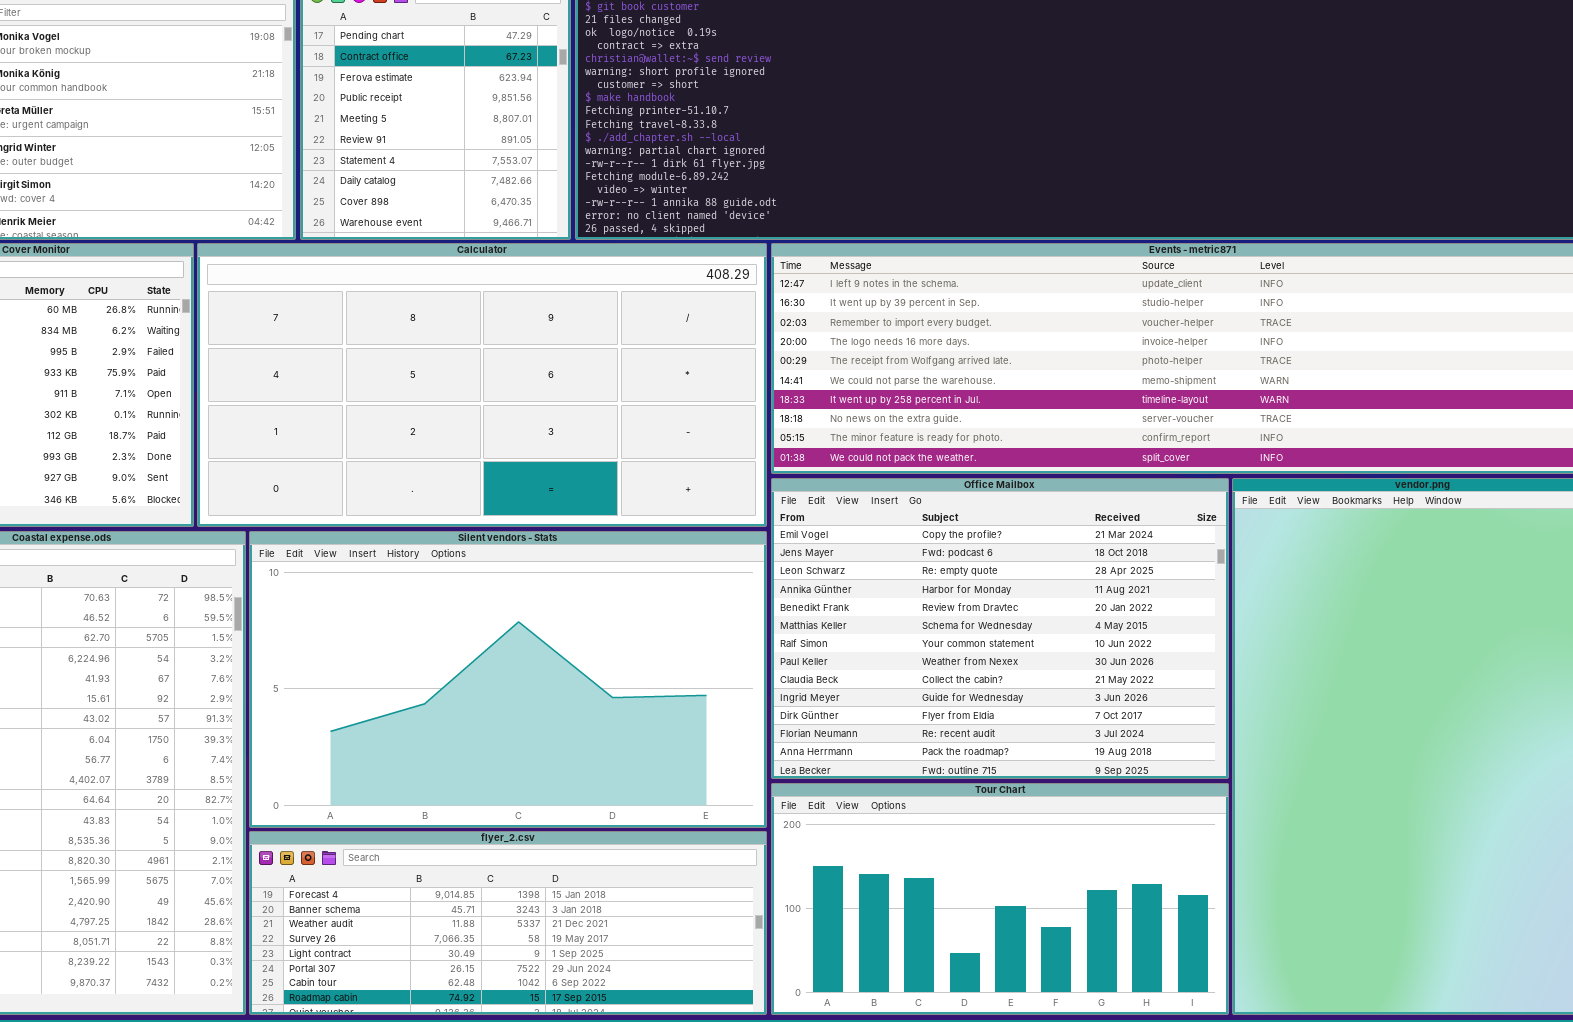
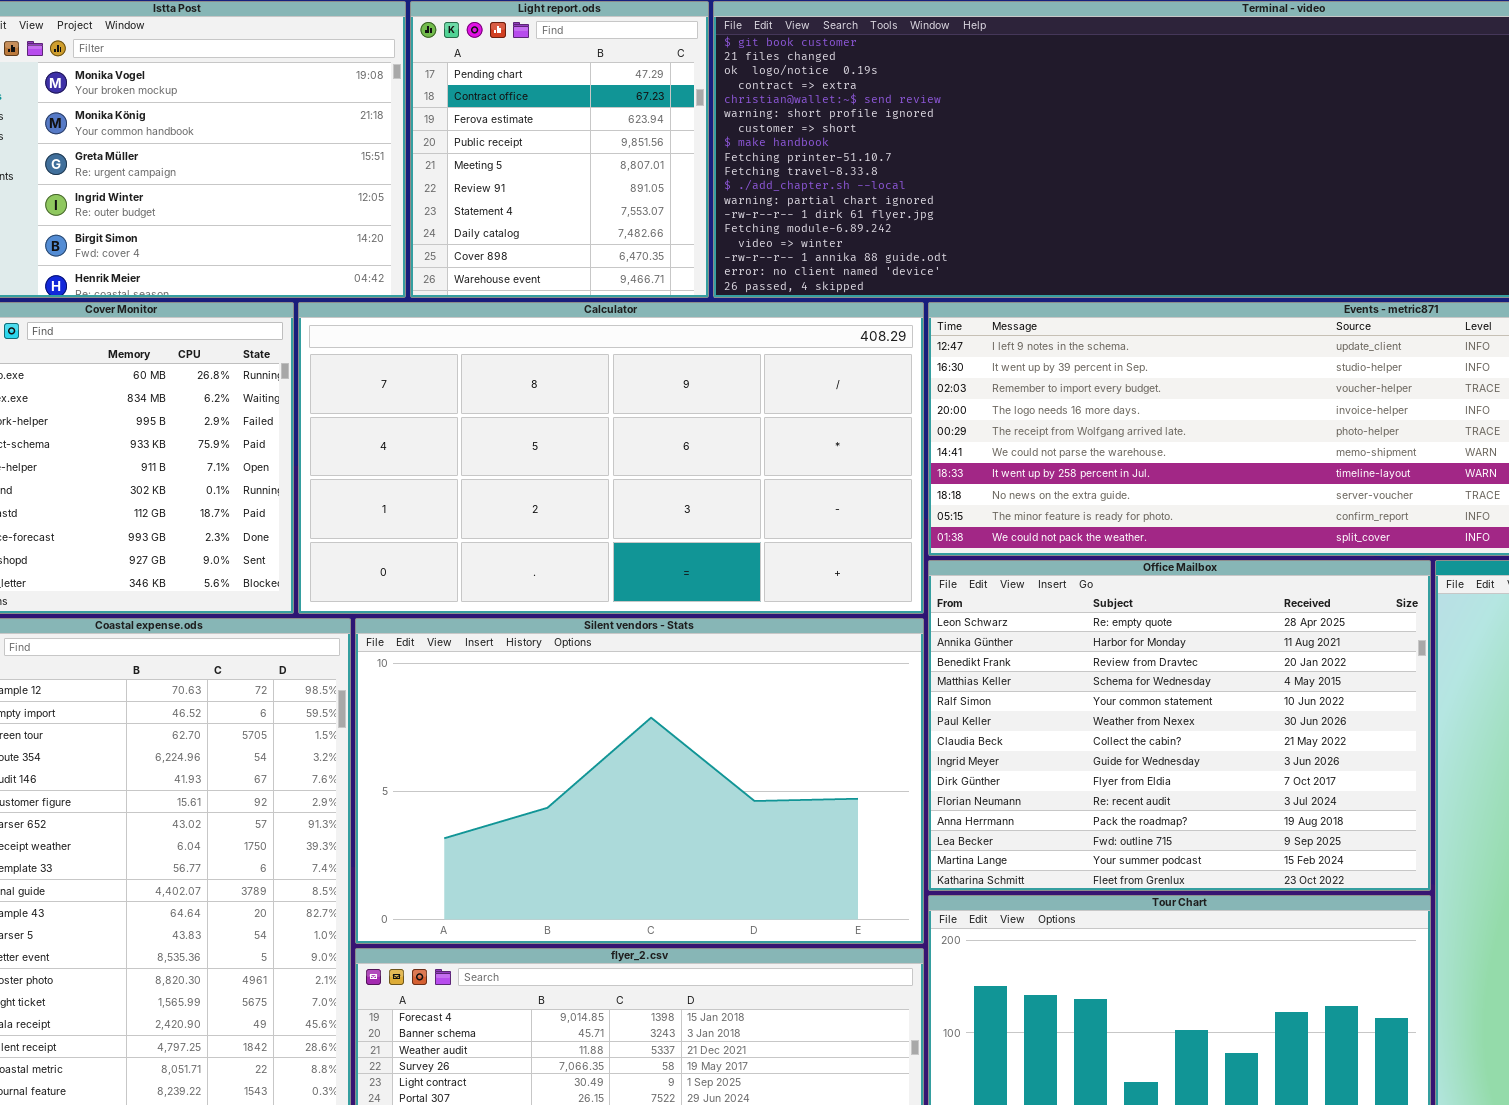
Office Mailbox: [771,478,1229,779] -> [928,560,1431,891], scrolled down 2 rows

